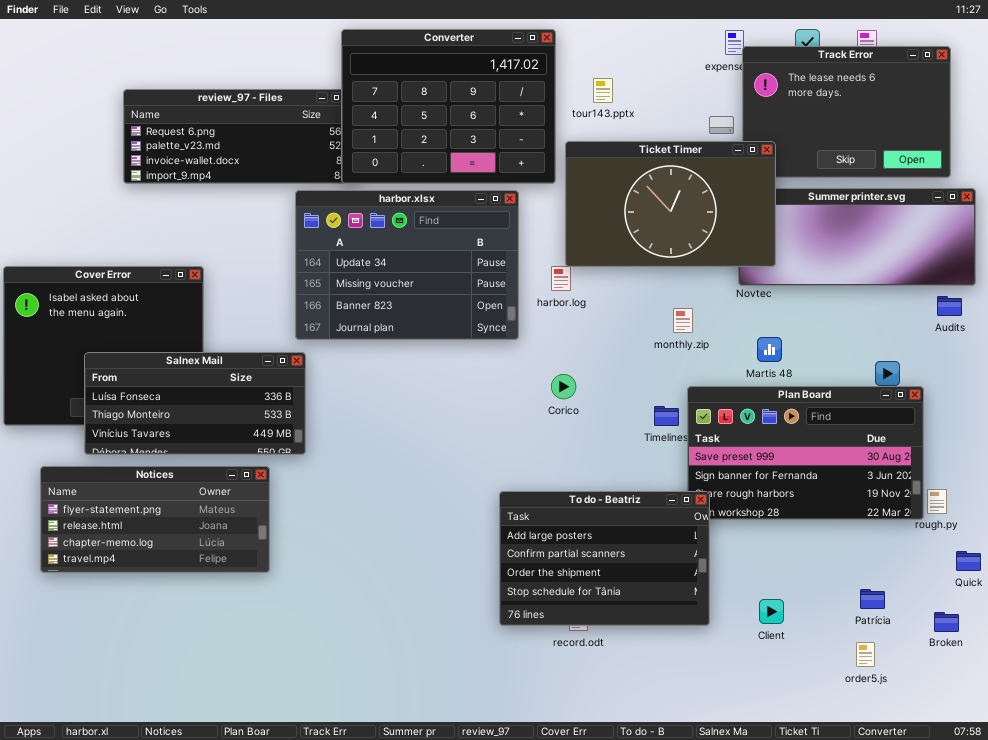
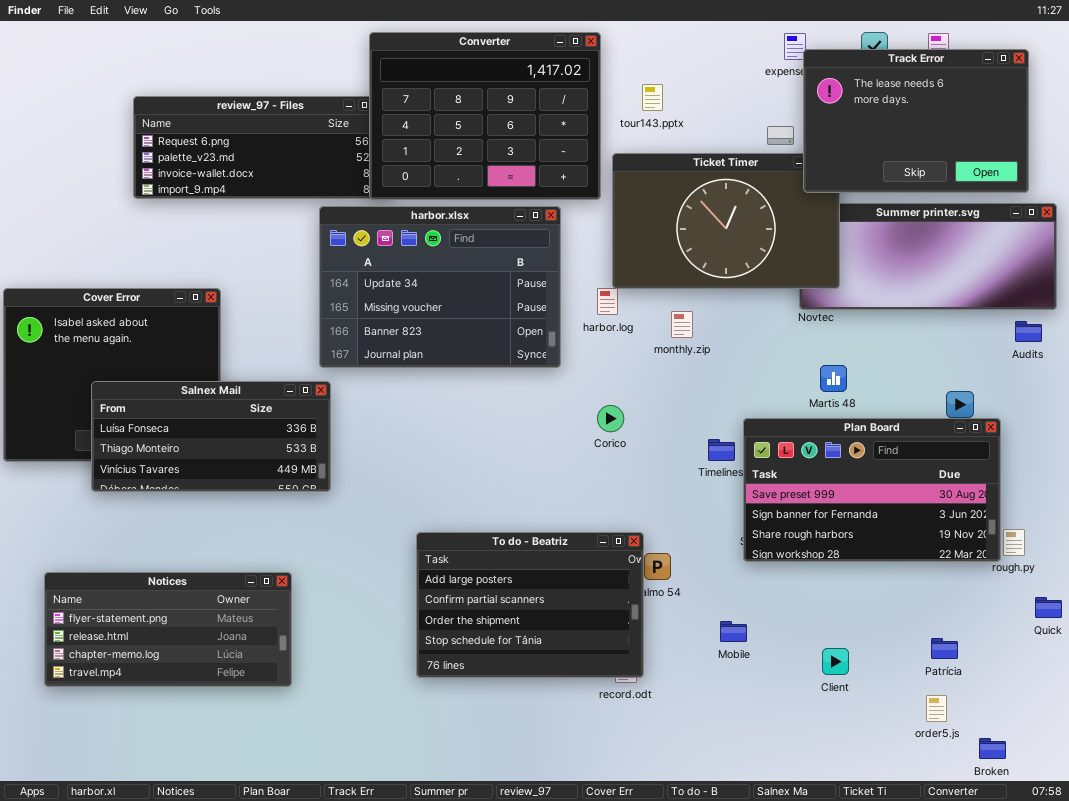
Track Error: [742,46,951,178] -> [803,49,1029,193], raised
monthly.zip: [673,308,693,333] -> [671,311,693,338], moved
Notices: [40,466,270,573] -> [44,572,292,687], moved
To do - Beatriz: [499,491,710,626] -> [416,532,644,678], moved
Broken: [934,612,959,632] -> [979,738,1006,759], moved

